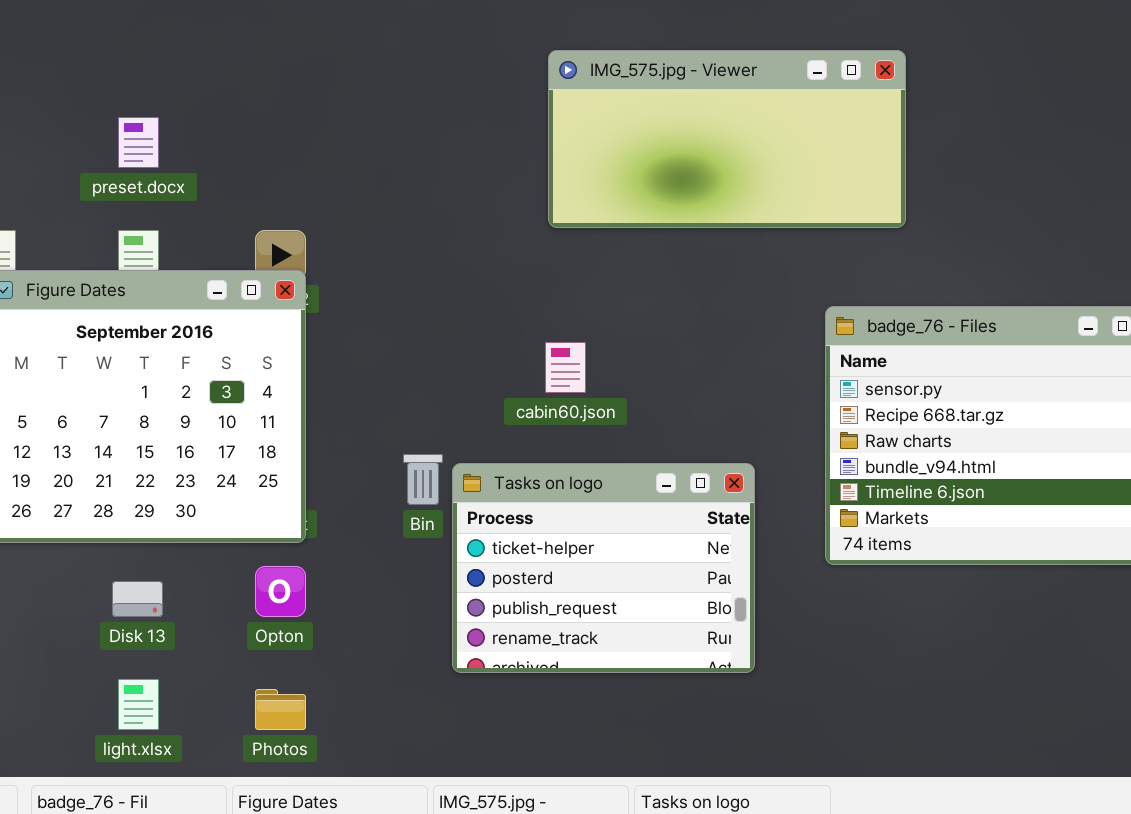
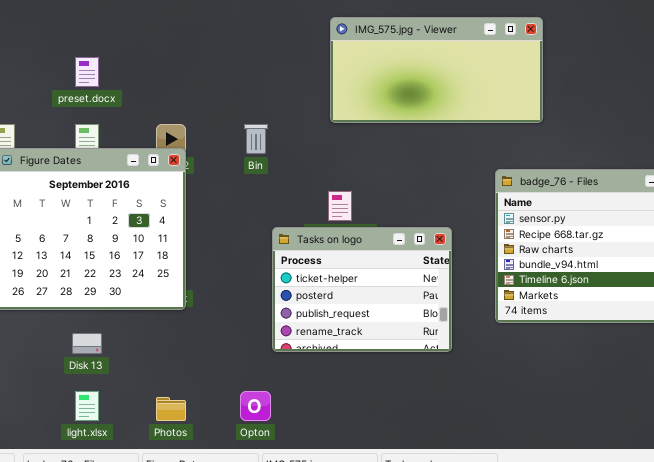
Bin: [403,454,443,505] -> [244,124,268,154], moved
Tasks on logo: [452,463,755,673] -> [272,227,452,352], moved
Opton: [255,566,306,617] -> [240,391,271,421], moved

